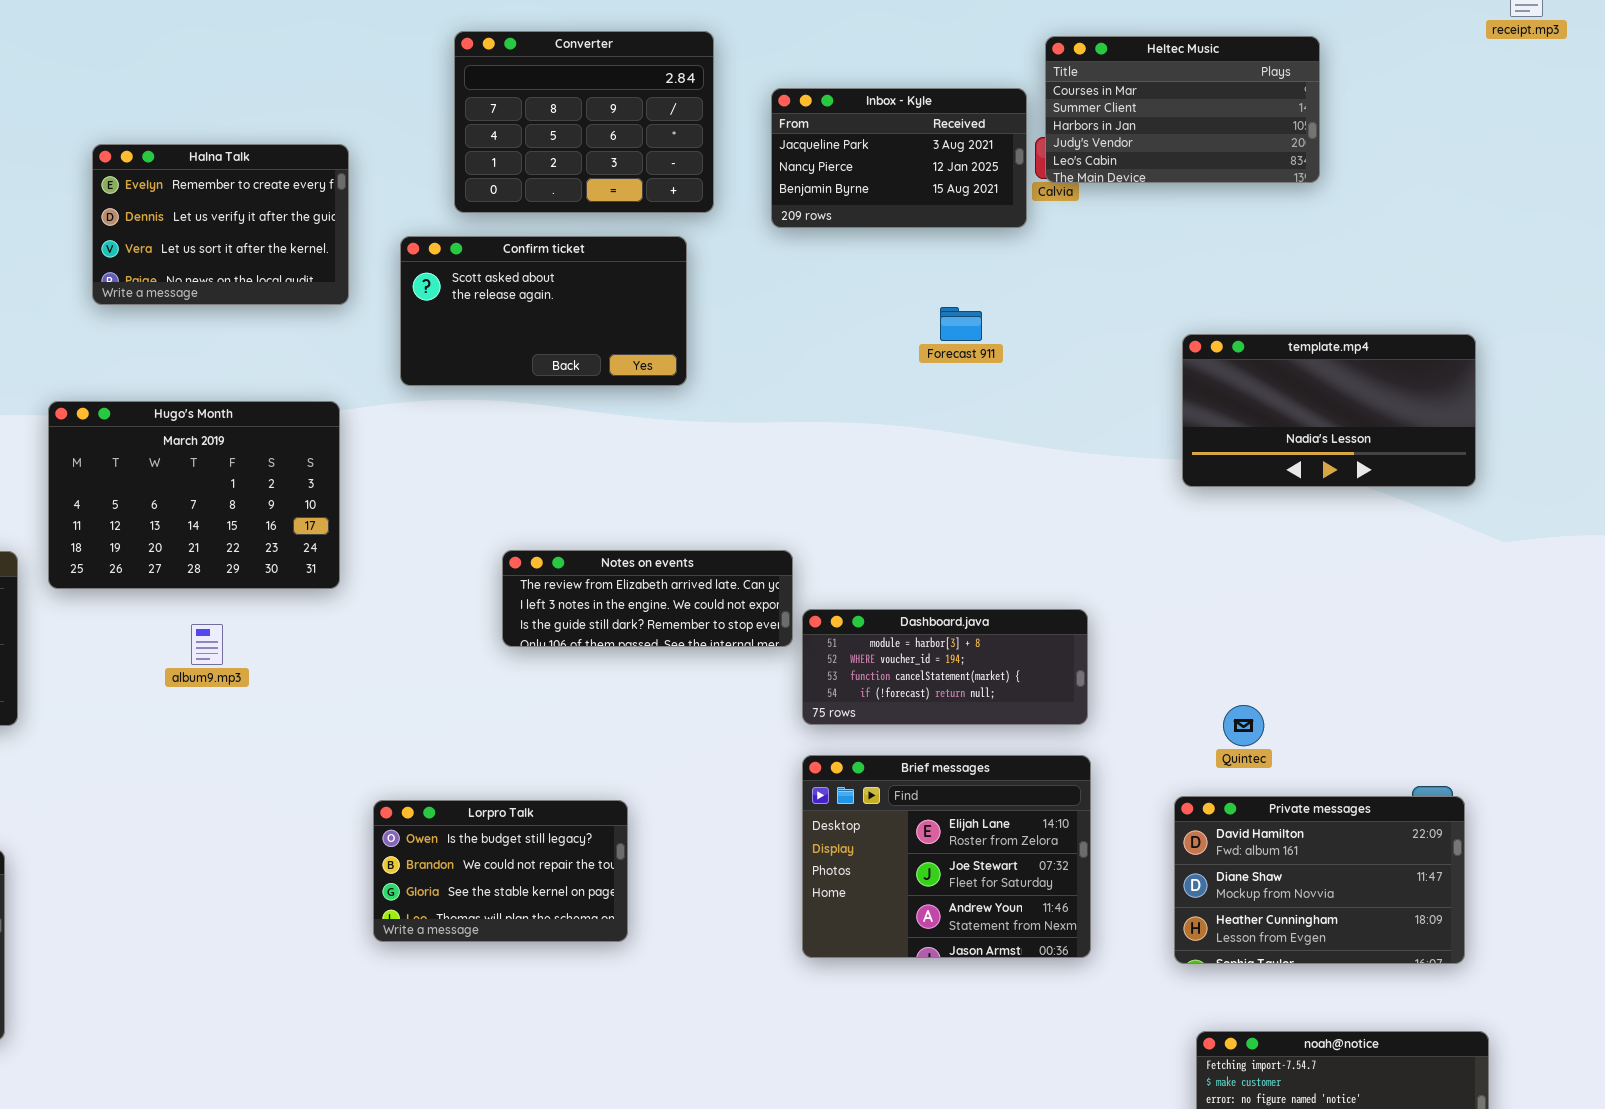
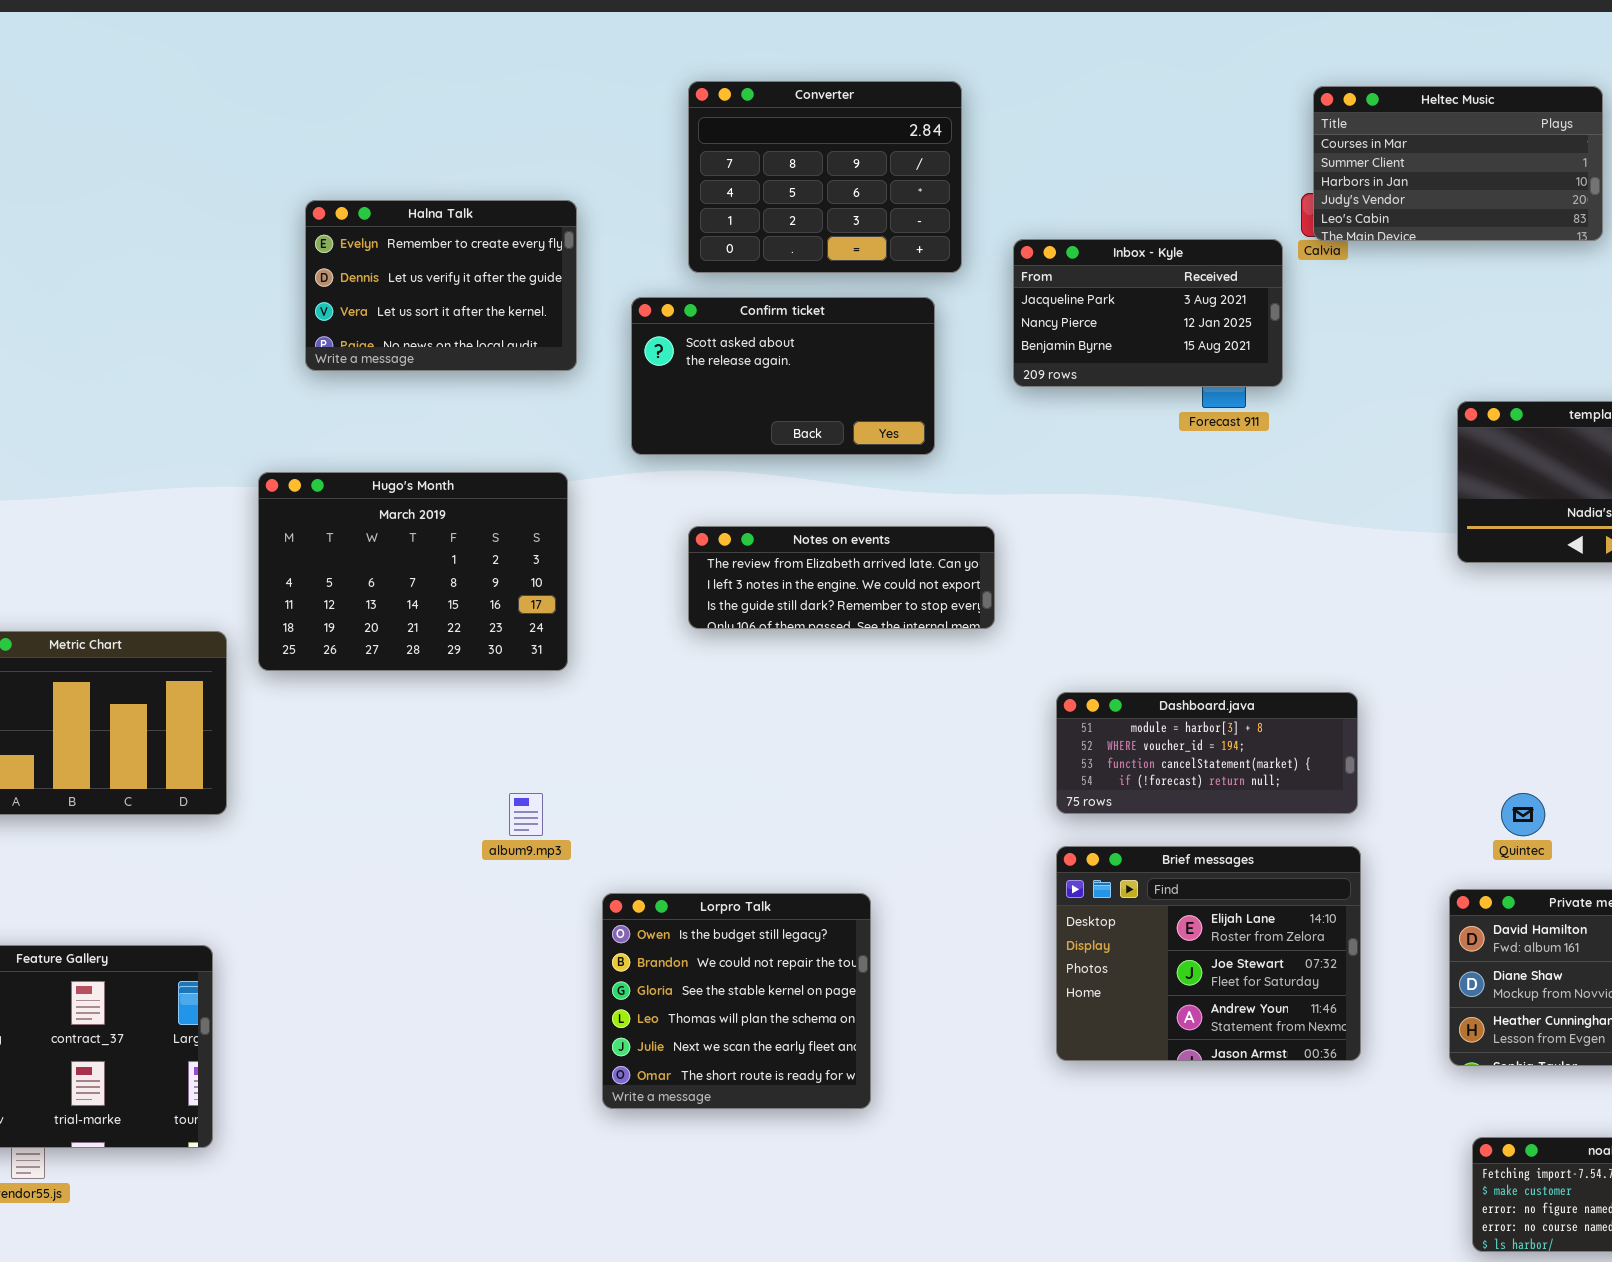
Inbox - Kyle: [771,88,1027,228] -> [1013,239,1283,387], moved
Notes on events: [502,550,793,647] -> [688,526,995,629], moved
album9.mp3: [191,624,223,665] -> [509,793,543,836], moved
Lorpro Talk: [373,800,628,942] -> [602,893,871,1109], resized

